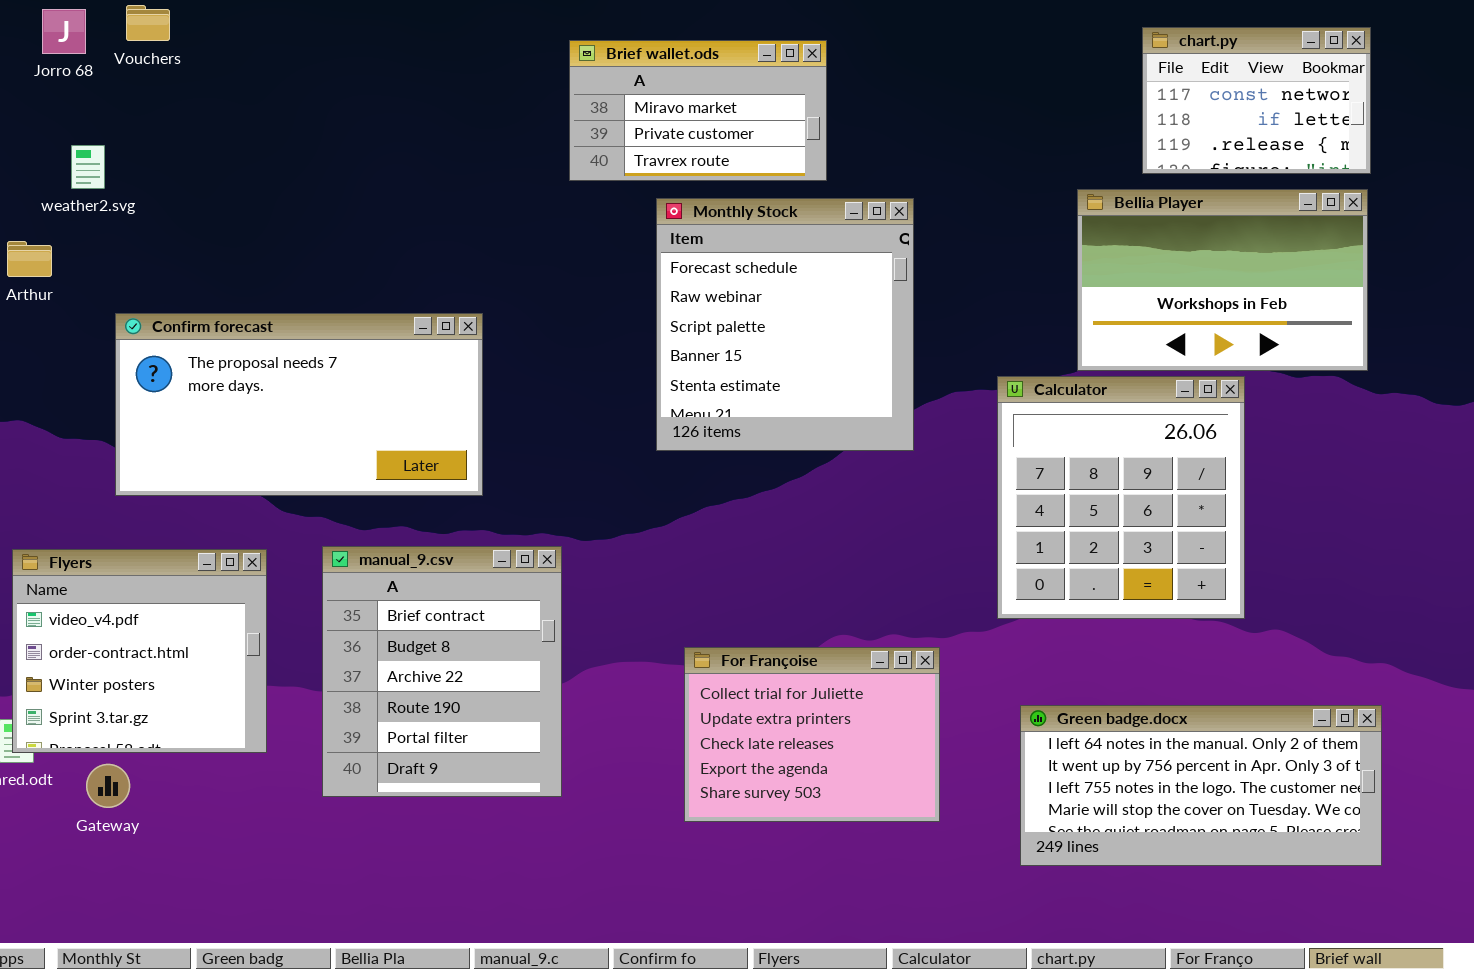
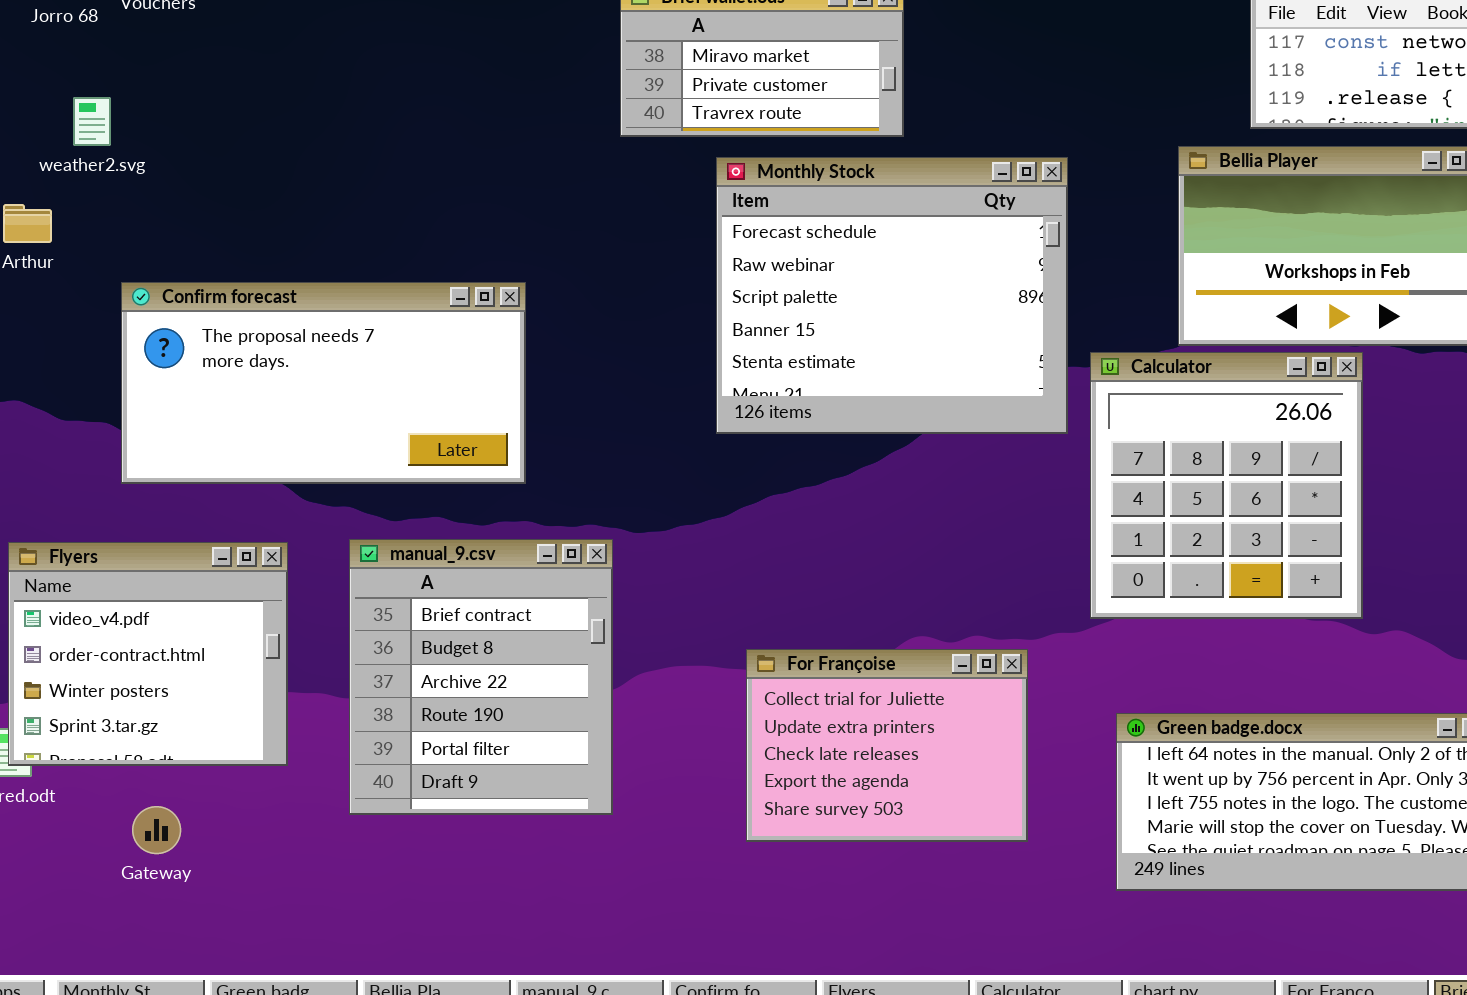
Monthly Stock: [656,198,914,451] -> [716,157,1068,434], resized
Gateway: [86,764,130,808] -> [132,806,181,854], moved

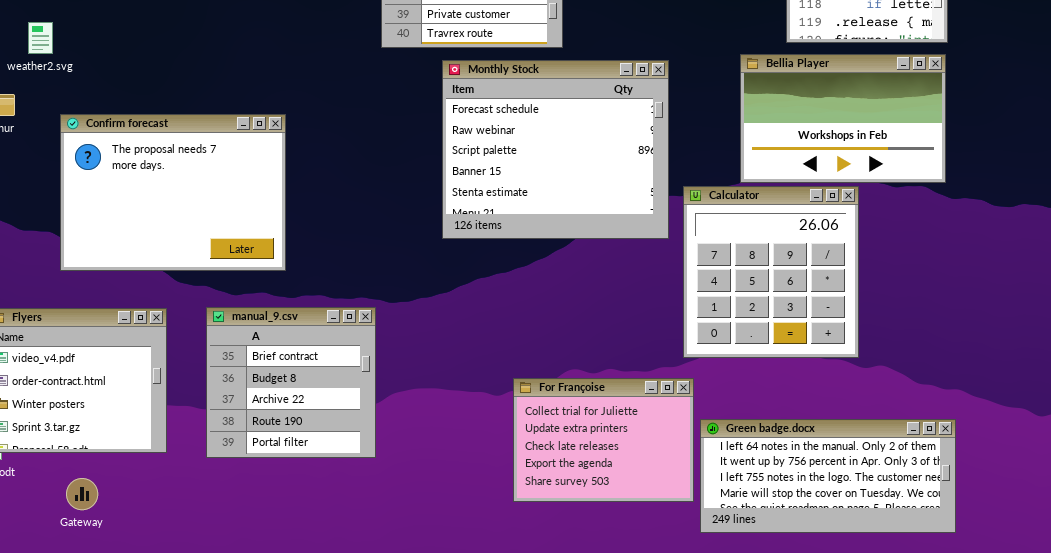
Confirm forecast: [121,282,526,484] -> [60,114,286,271], resized
manual_9.csv: [349,539,613,815] -> [206,307,376,458], resized
For Françoise: [746,649,1028,842] -> [513,378,694,502], moved

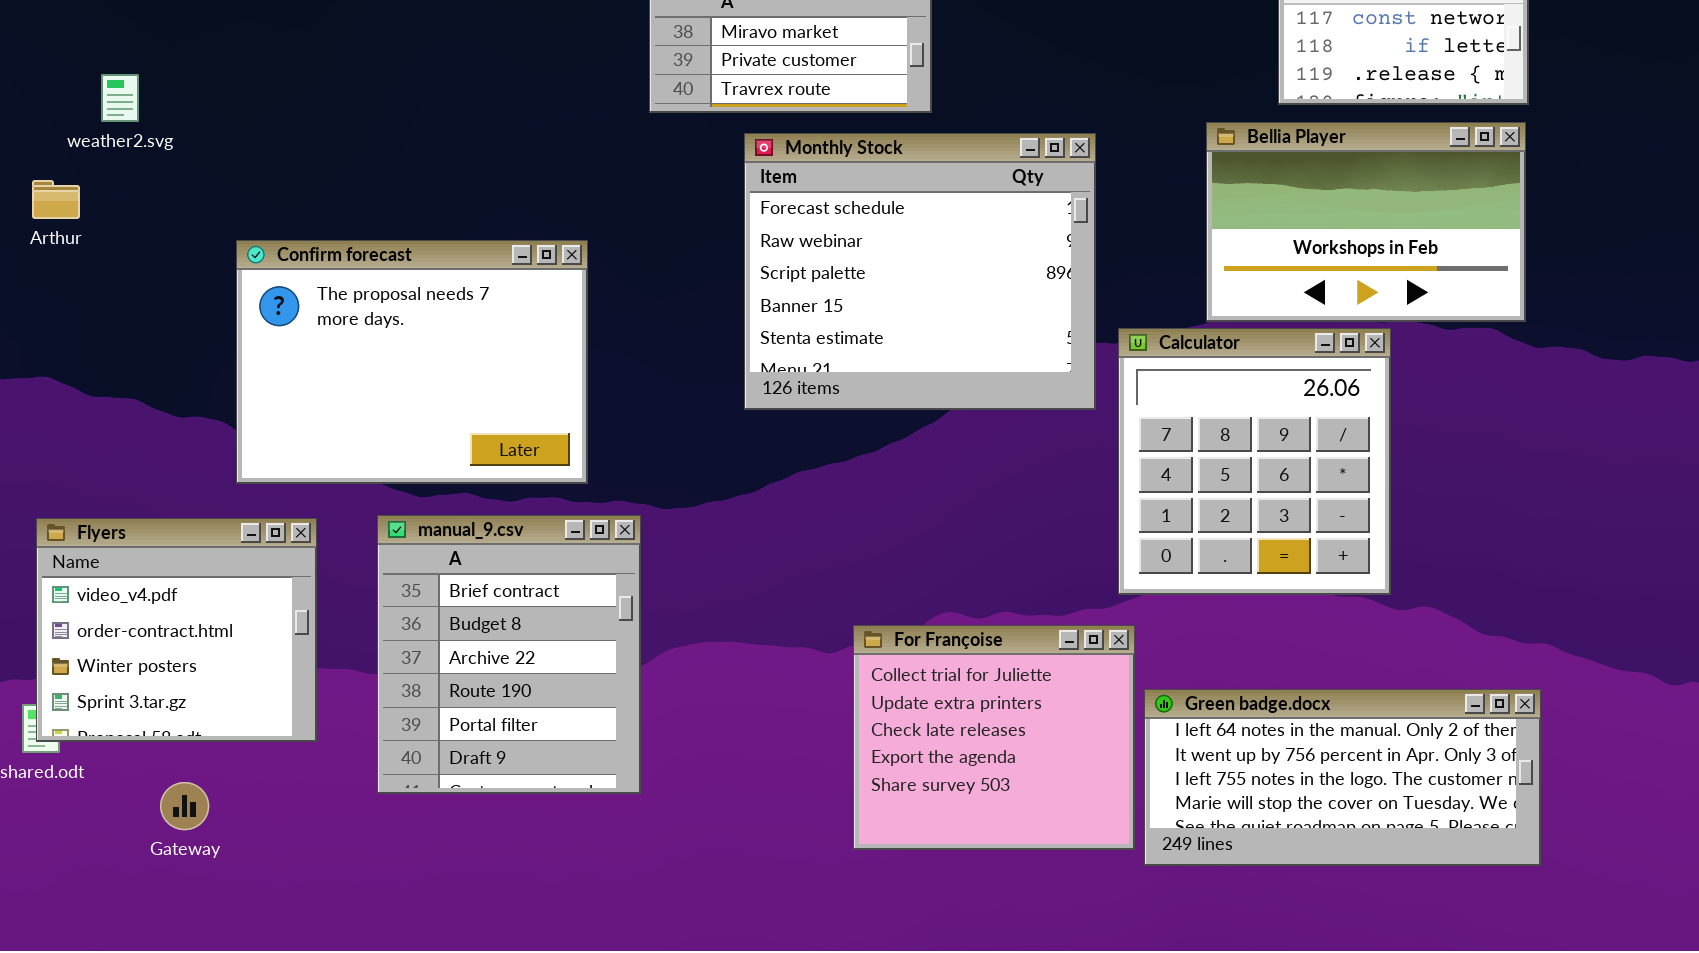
Confirm forecast: [60,114,286,271] -> [236,240,588,484], moved
manual_9.csv: [206,307,376,458] -> [377,515,641,794], resized
For Françoise: [513,378,694,502] -> [853,625,1135,850], resized

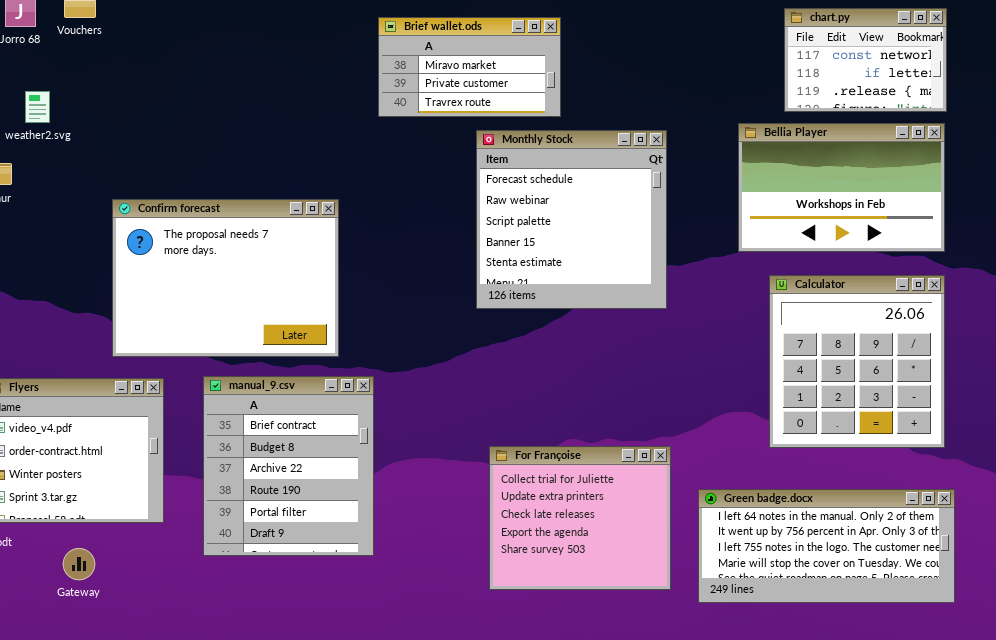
Monthly Stock: [744,133,1096,410] -> [476,130,667,309], resized
Calculator: [1118,328,1391,595] -> [769,275,945,448], moved
For Françoise: [853,625,1135,850] -> [489,446,671,590], moved

